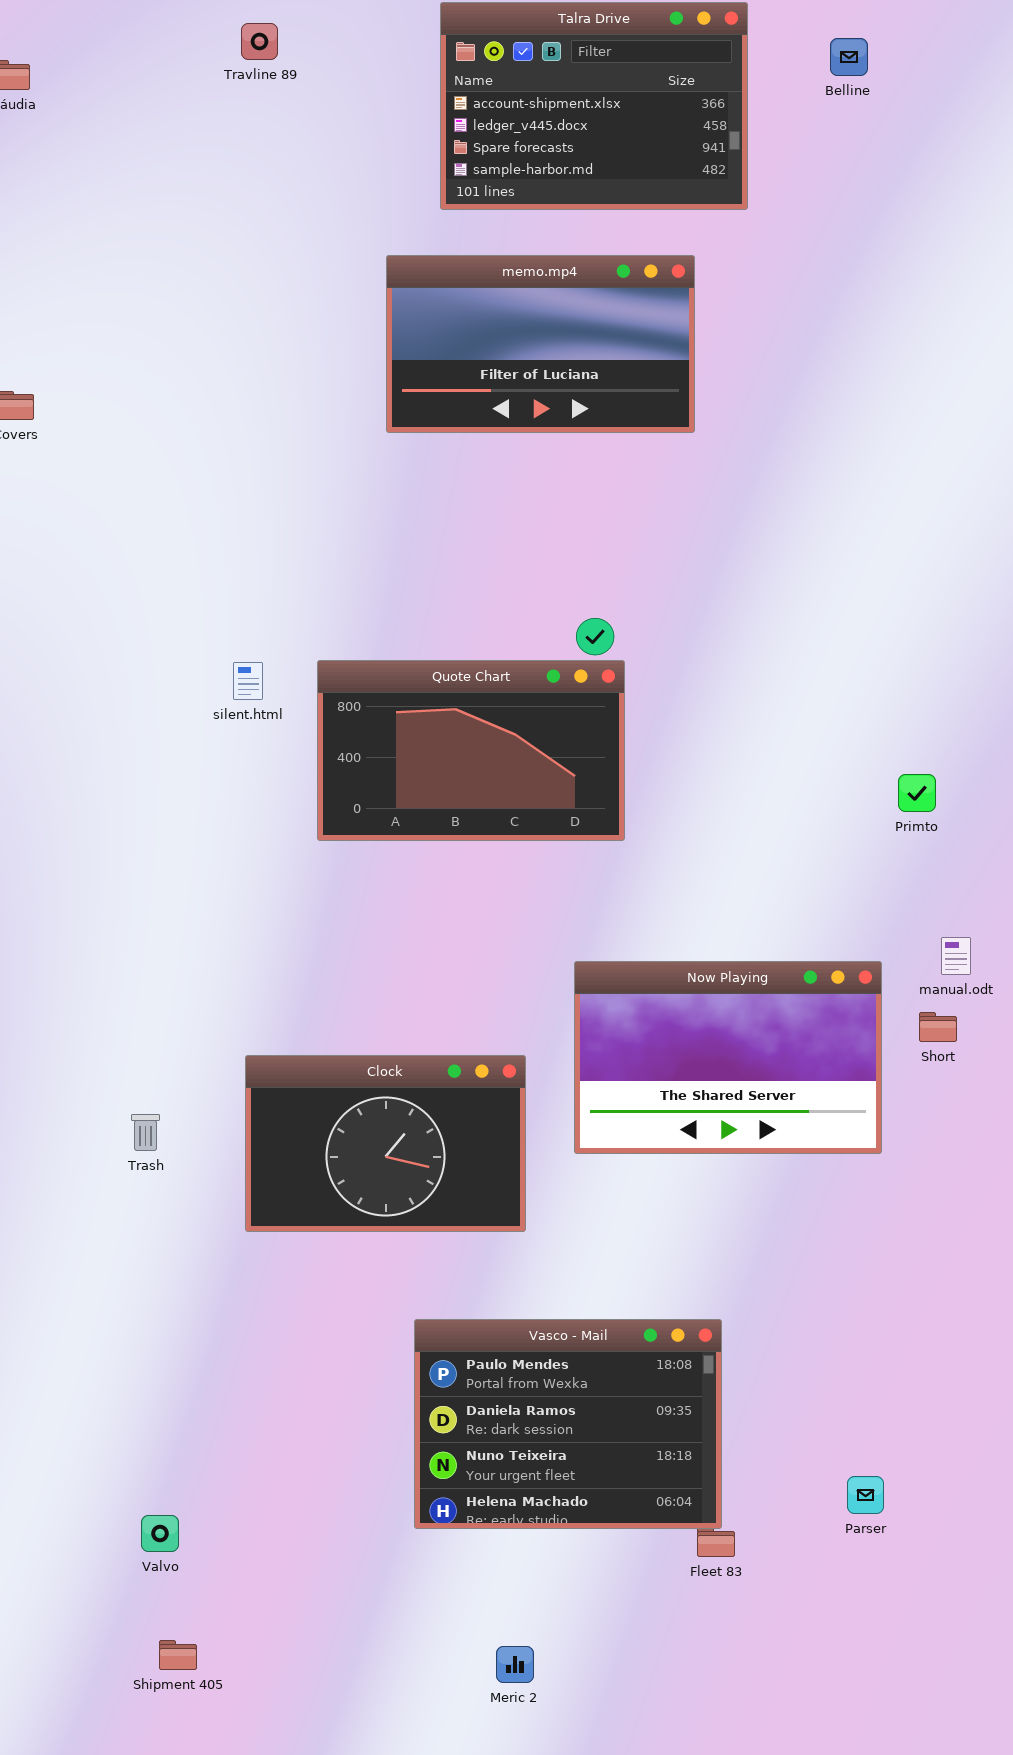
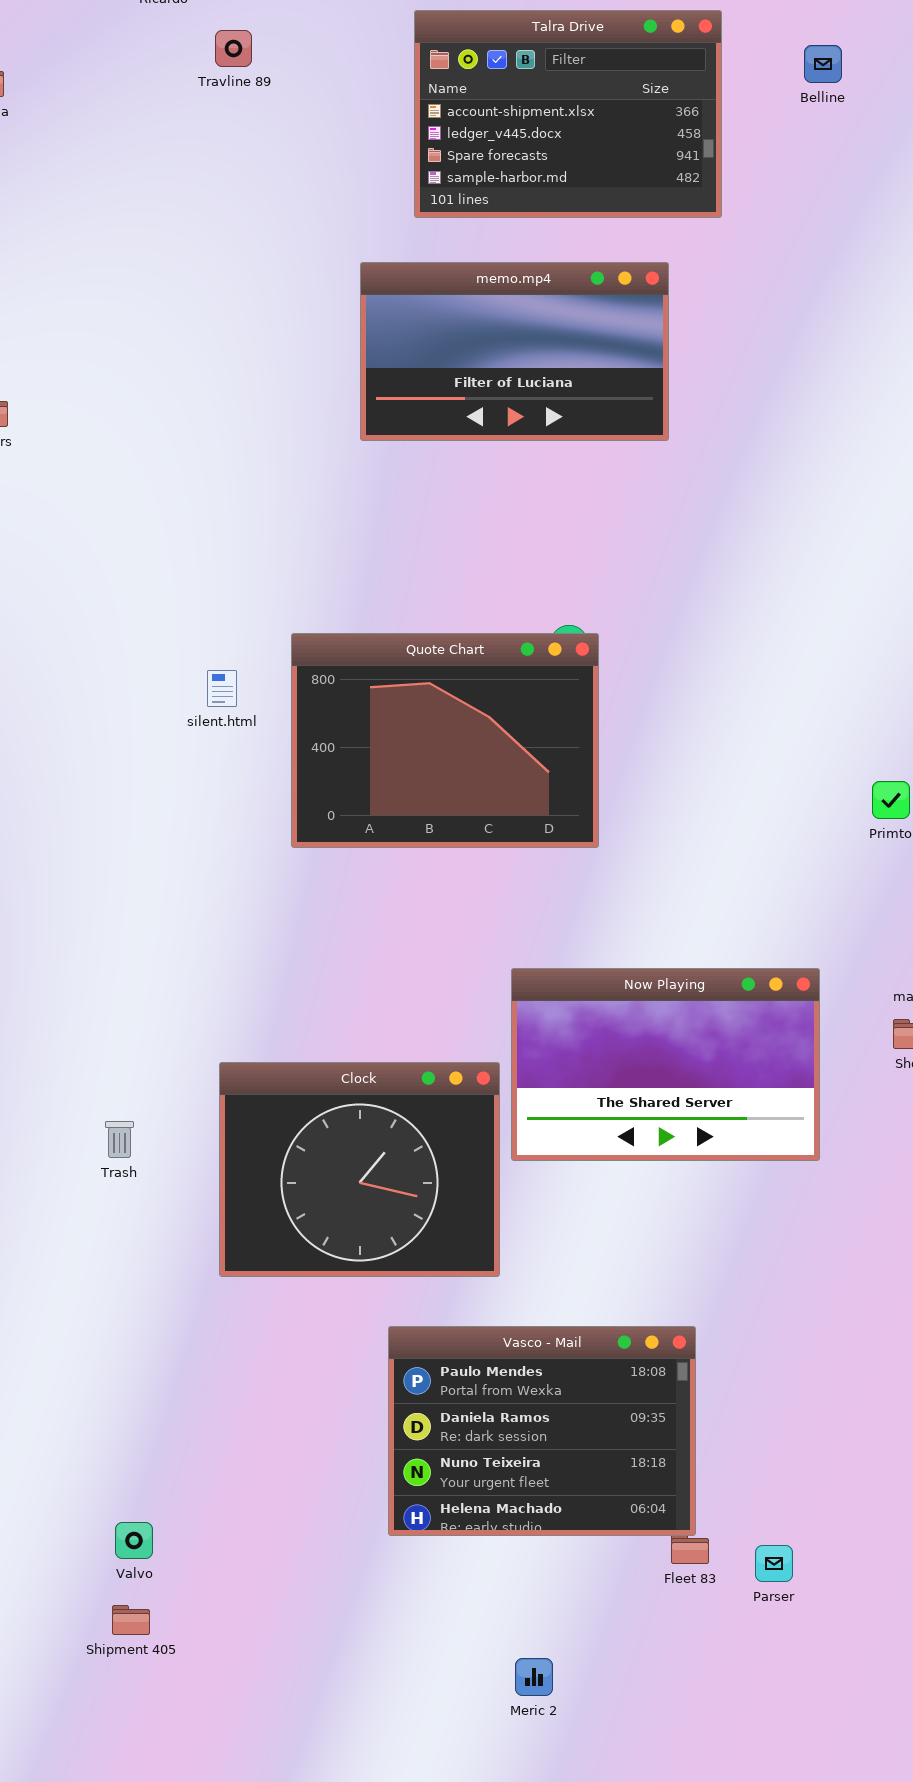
Quote Chart: [317,660,625,841] -> [291,633,599,848], resized
Now Playing: [574,961,882,1154] -> [511,968,820,1161], moved
Clock: [245,1055,526,1232] -> [219,1062,500,1277], resized
Parser: [847,1476,884,1514] -> [755,1545,793,1582], moved
Shipment 405: [159,1640,197,1670] -> [112,1605,150,1635], moved
Meric 2: [496,1646,534,1683] -> [515,1658,553,1696], moved

